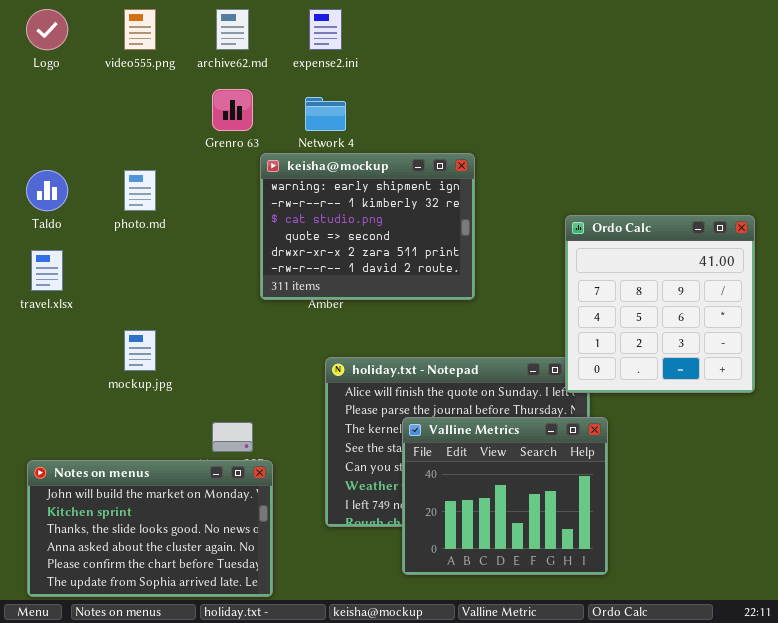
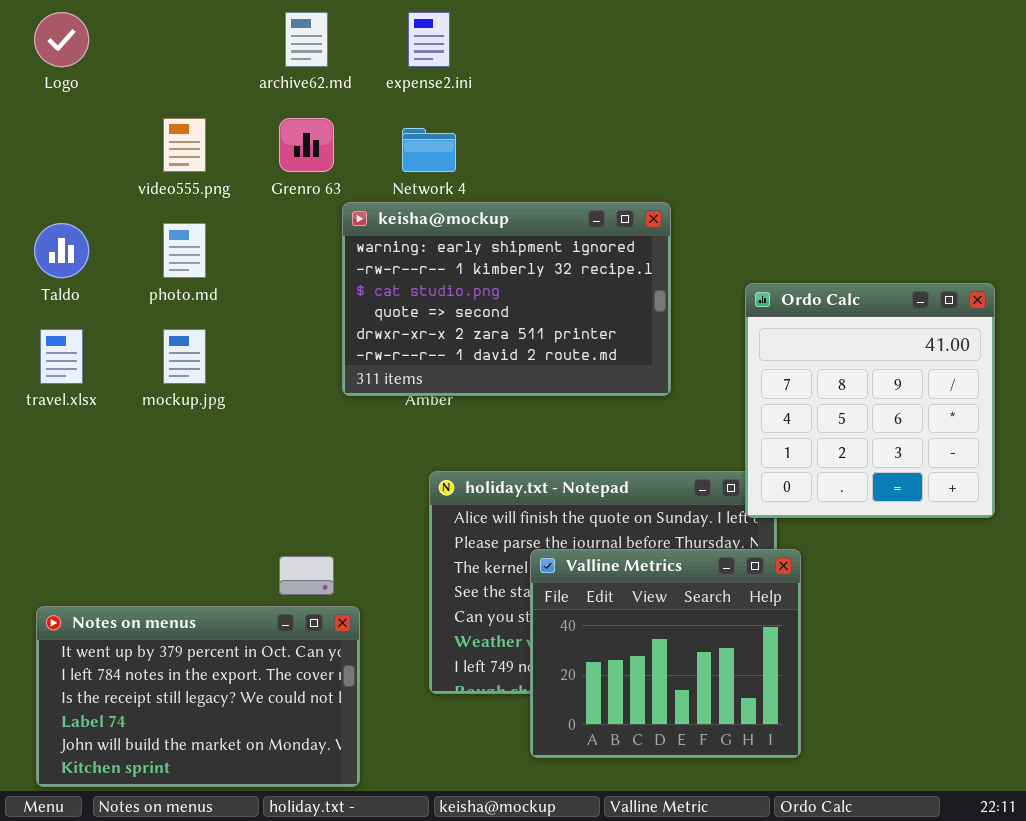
video555.png: [124,9,156,50] -> [163,118,206,172], moved
keisha@mockup: [260,153,475,300] -> [342,202,671,396], resized
mockup.jpg: [124,330,156,371] -> [163,329,206,384], moved
Notes on menus: [27,460,273,597] -> [36,606,360,787], scrolled up 4 rows

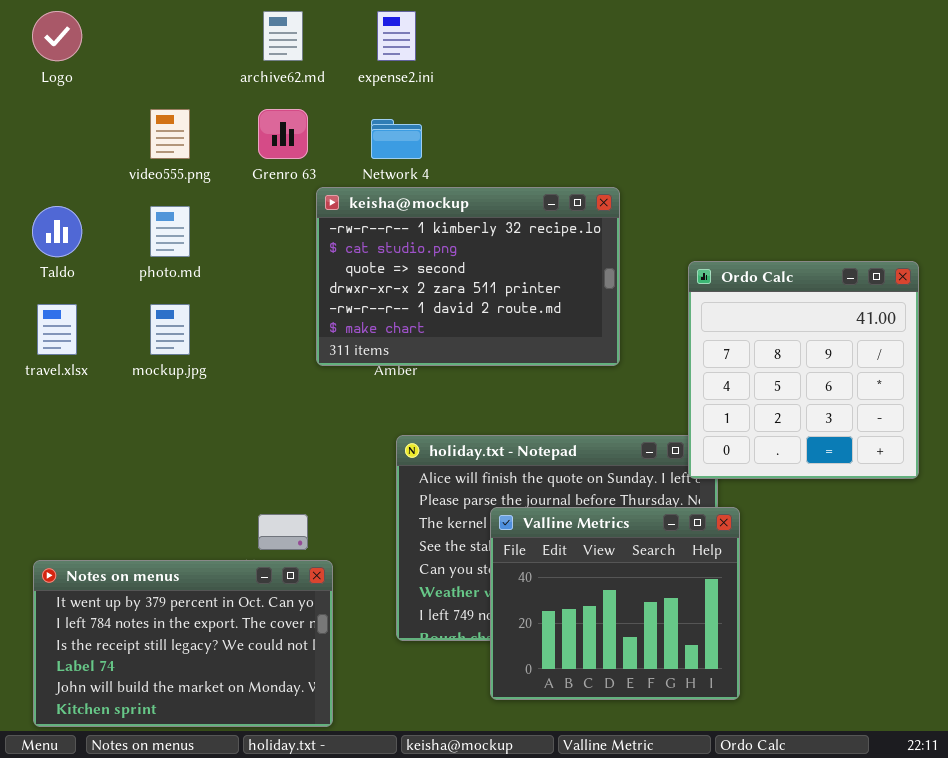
keisha@mockup: [342,202,671,396] -> [316,187,620,366], scrolled down 1 row

